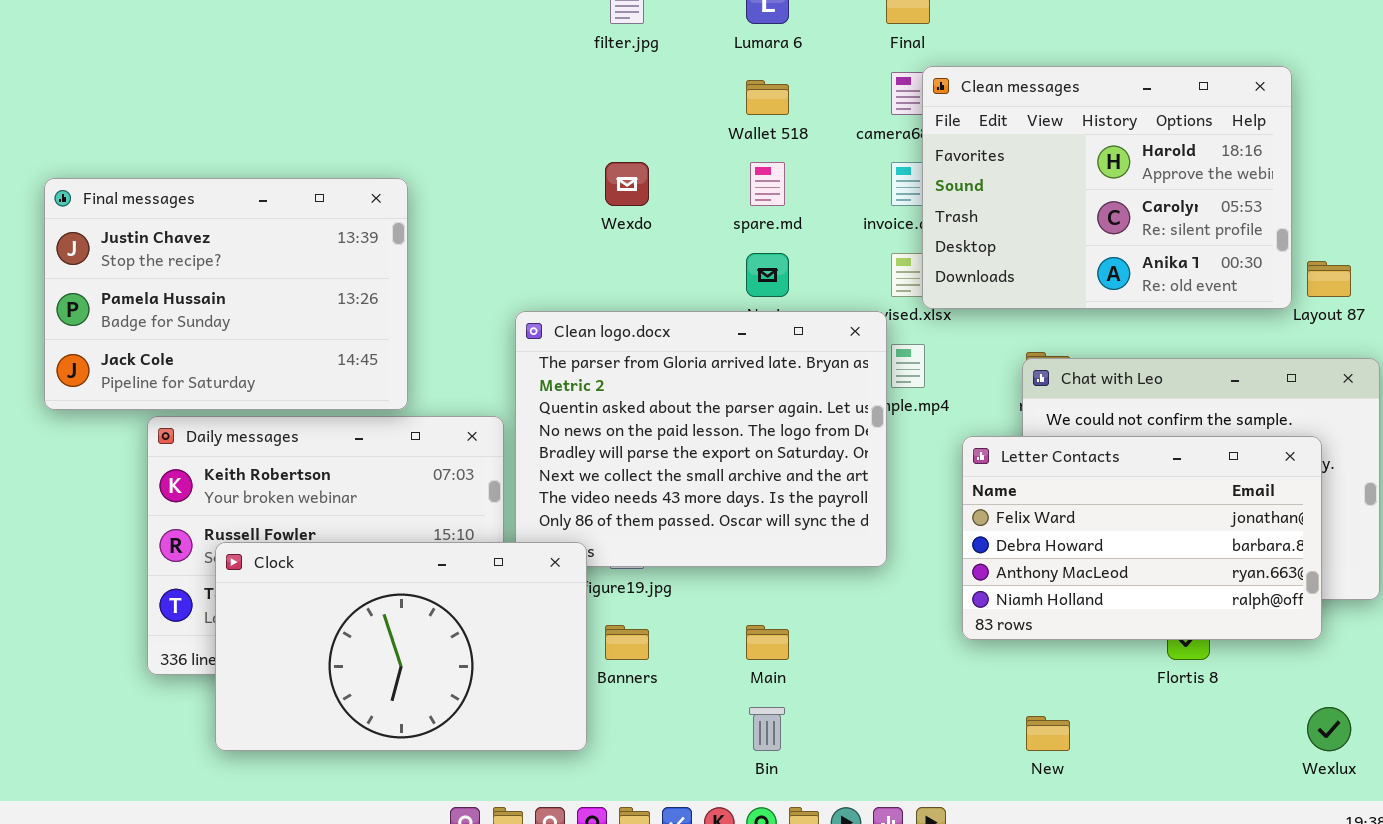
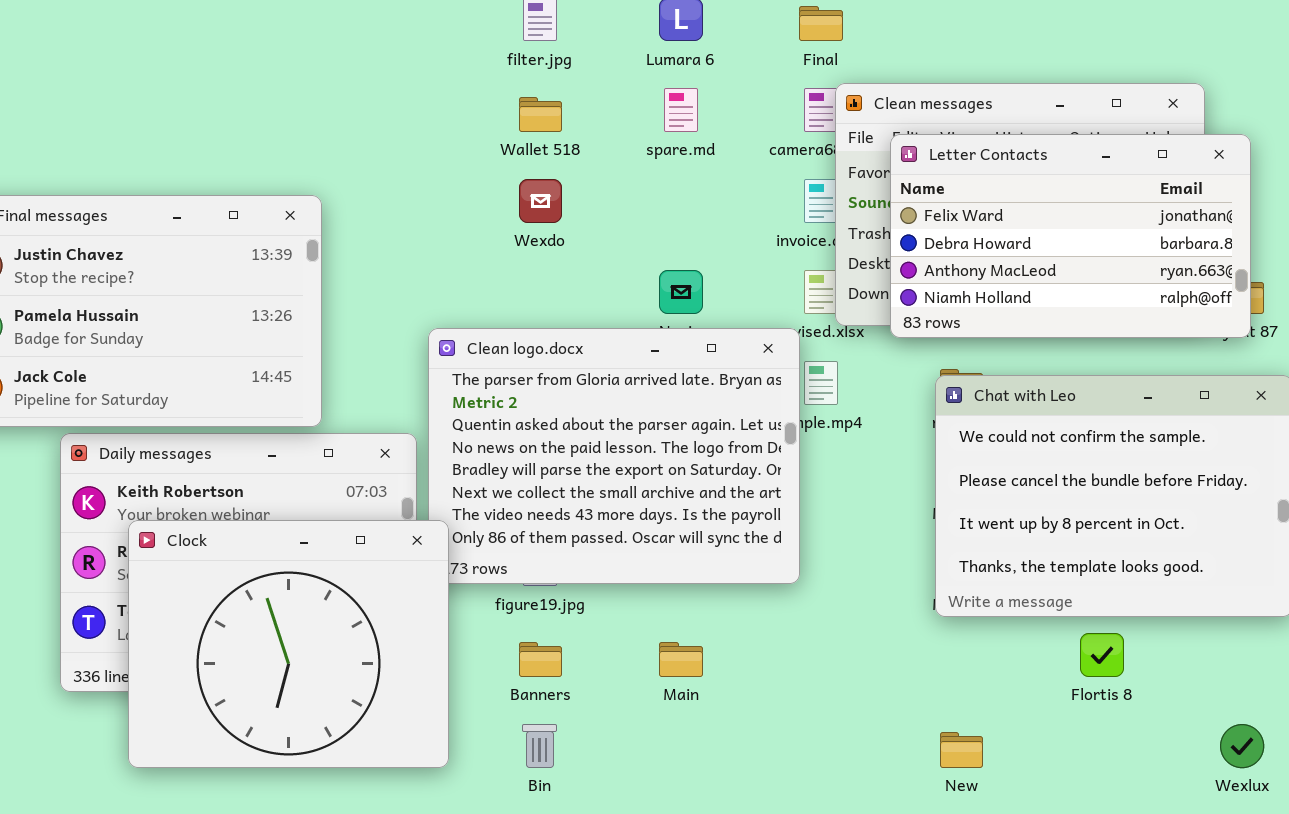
Wallet 518: [746,80,789,115] -> [519,97,562,132], moved
spare.md: [750,162,785,206] -> [664,88,698,132], moved
Letter Contacts: [962,436,1322,640] -> [890,134,1251,338], moved
Clock: [215,542,587,751] -> [128,520,449,768], resized
Bin: [749,707,785,751] -> [522,724,557,768], moved

